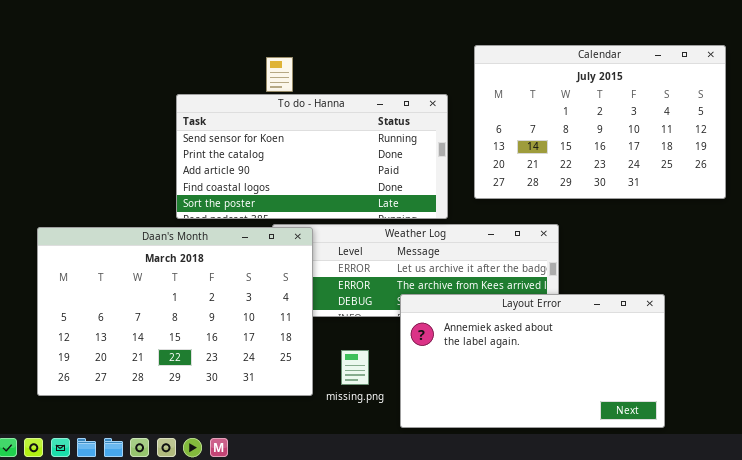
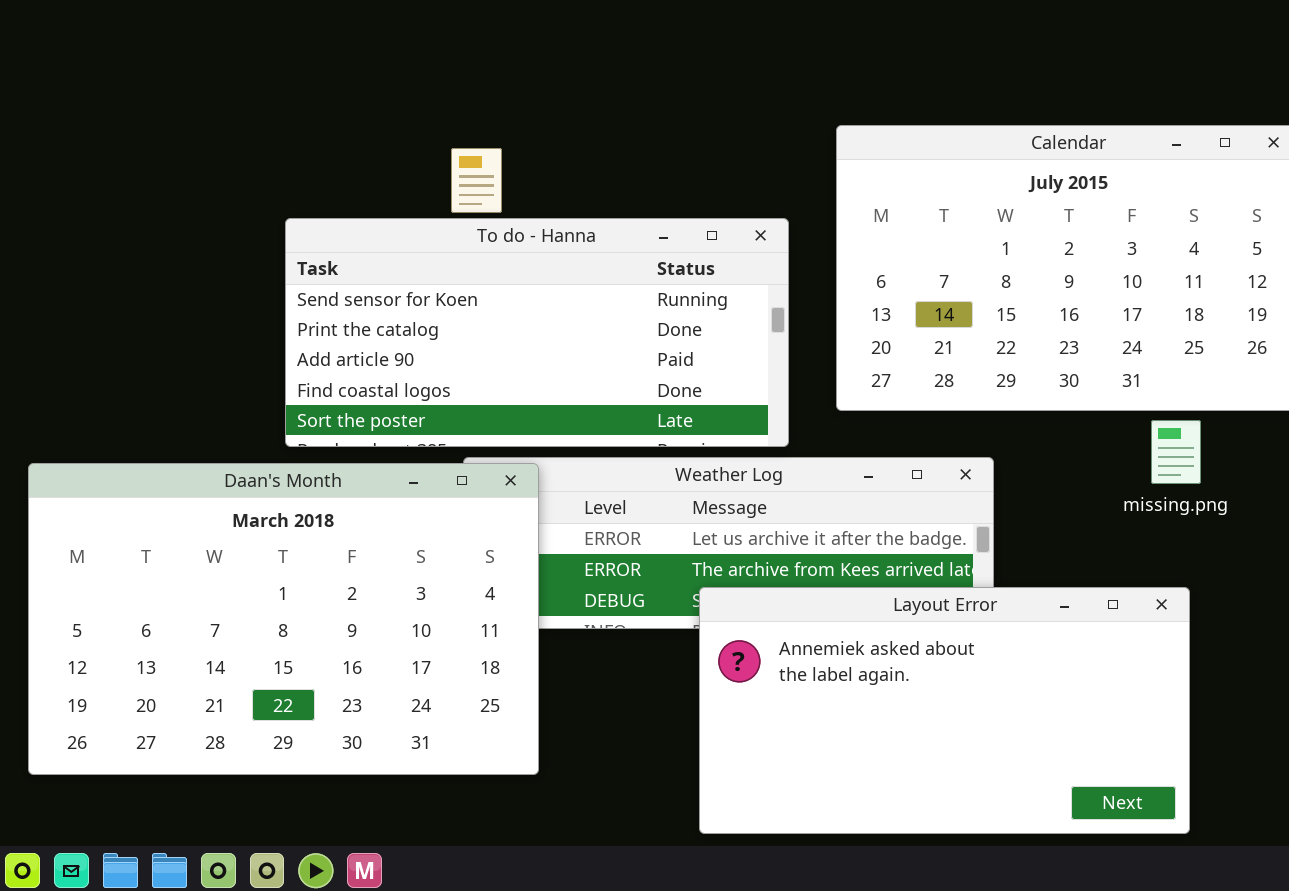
missing.png: [341,350,369,385] -> [1151,420,1201,484], moved

